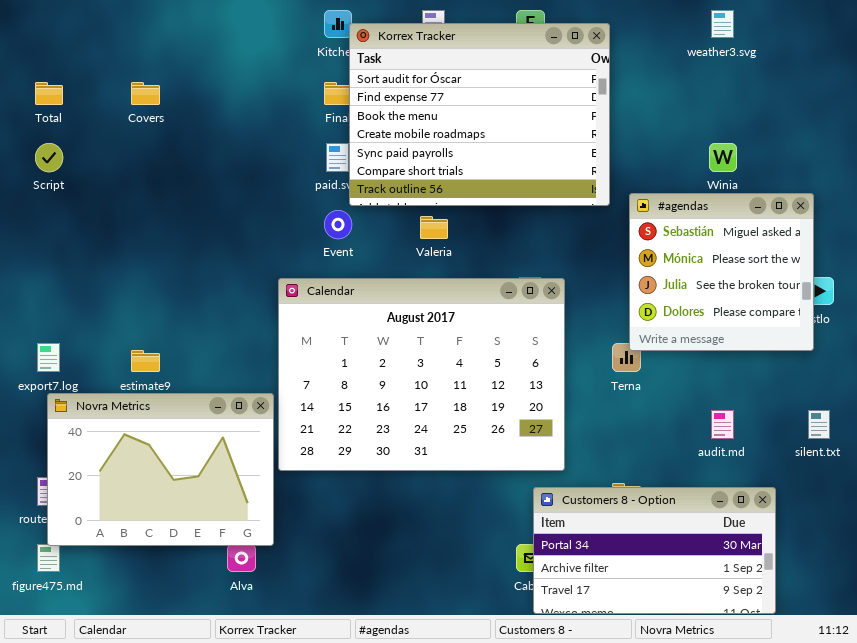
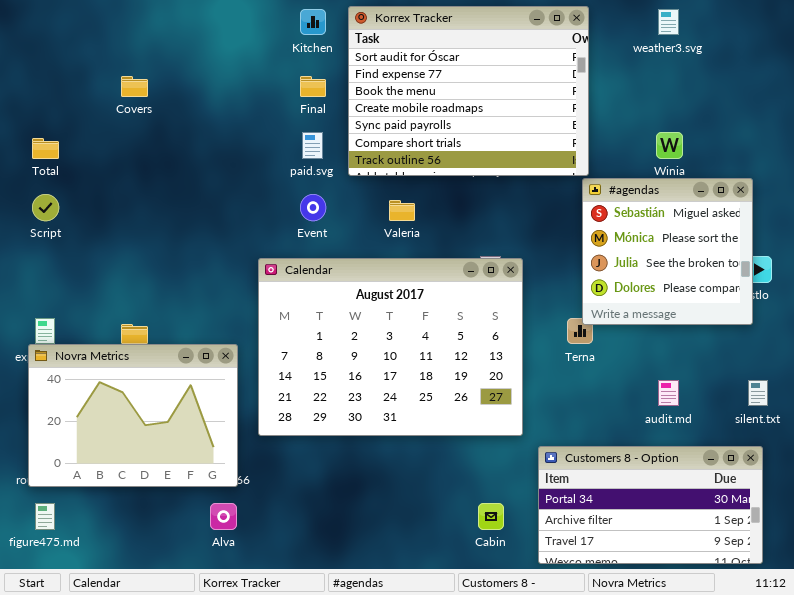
Korrex Tracker: [349,23,610,206] -> [348,6,589,176], moved
Total: [35,82,63,105] -> [32,138,59,159], moved
Script: [35,143,63,172] -> [32,194,59,221], moved
Novra Metrics: [47,393,274,546] -> [28,344,238,487], moved
Customers 8 - Option: [533,487,776,614] -> [538,446,763,564], moved

